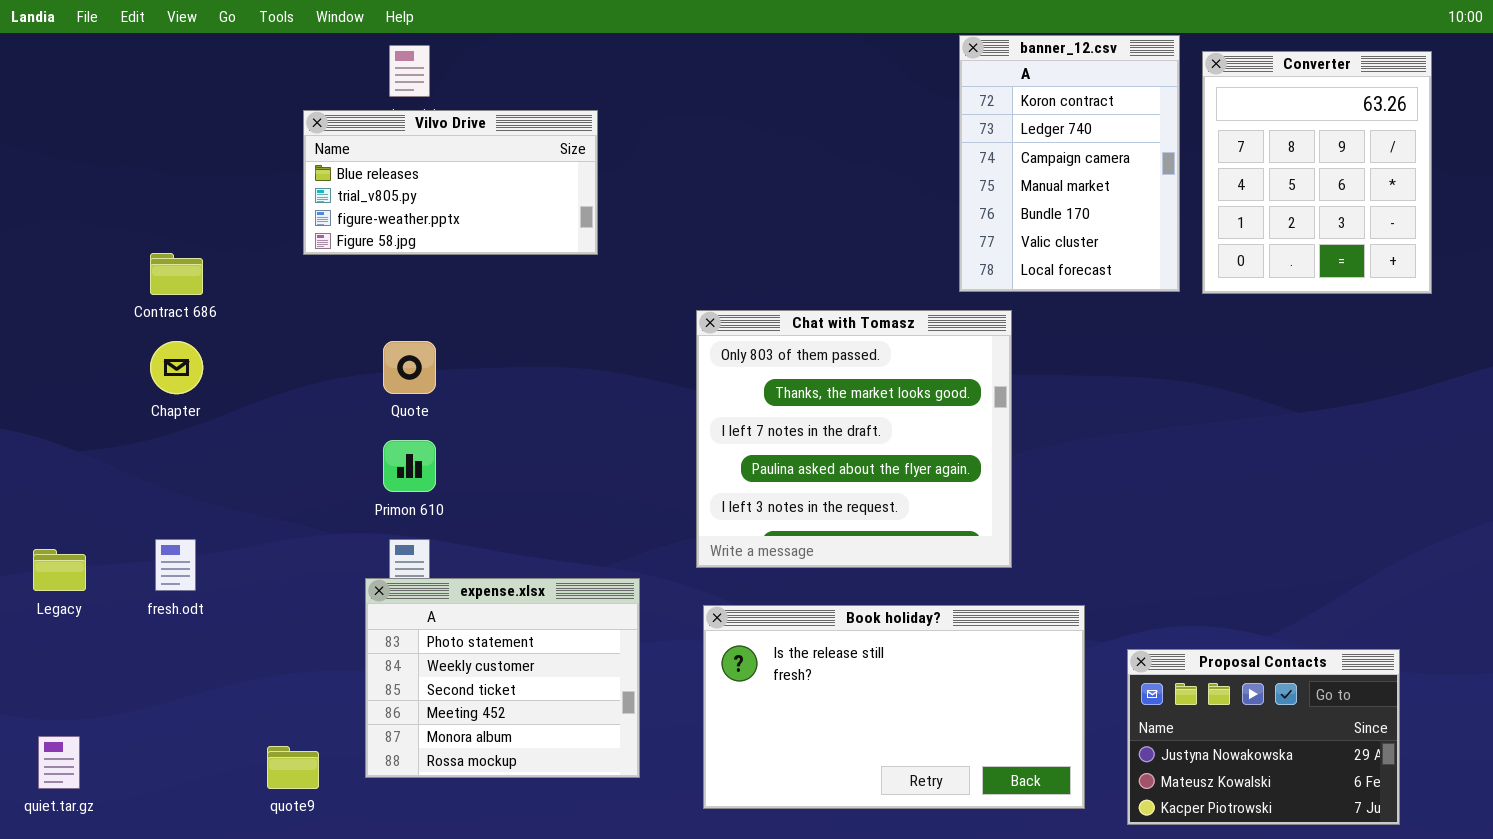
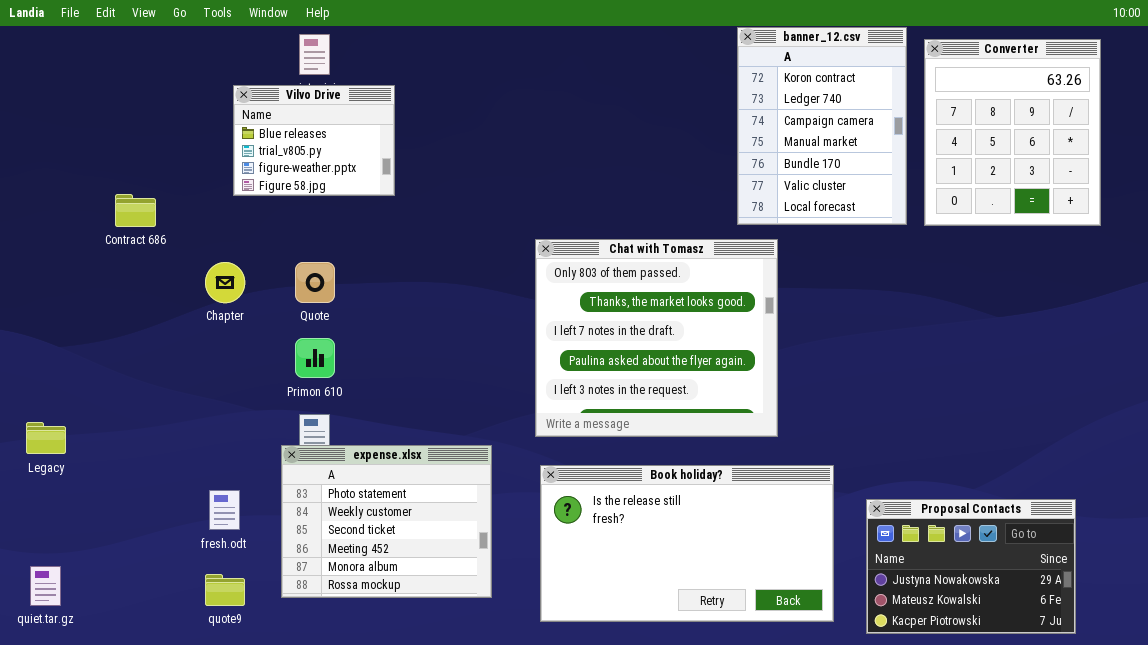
Vilvo Drive: [303,110,598,255] -> [233,85,395,196], resized
Chapter: [150,341,203,394] -> [205,262,245,303], moved
fresh.odt: [155,539,196,591] -> [209,490,240,530], moved

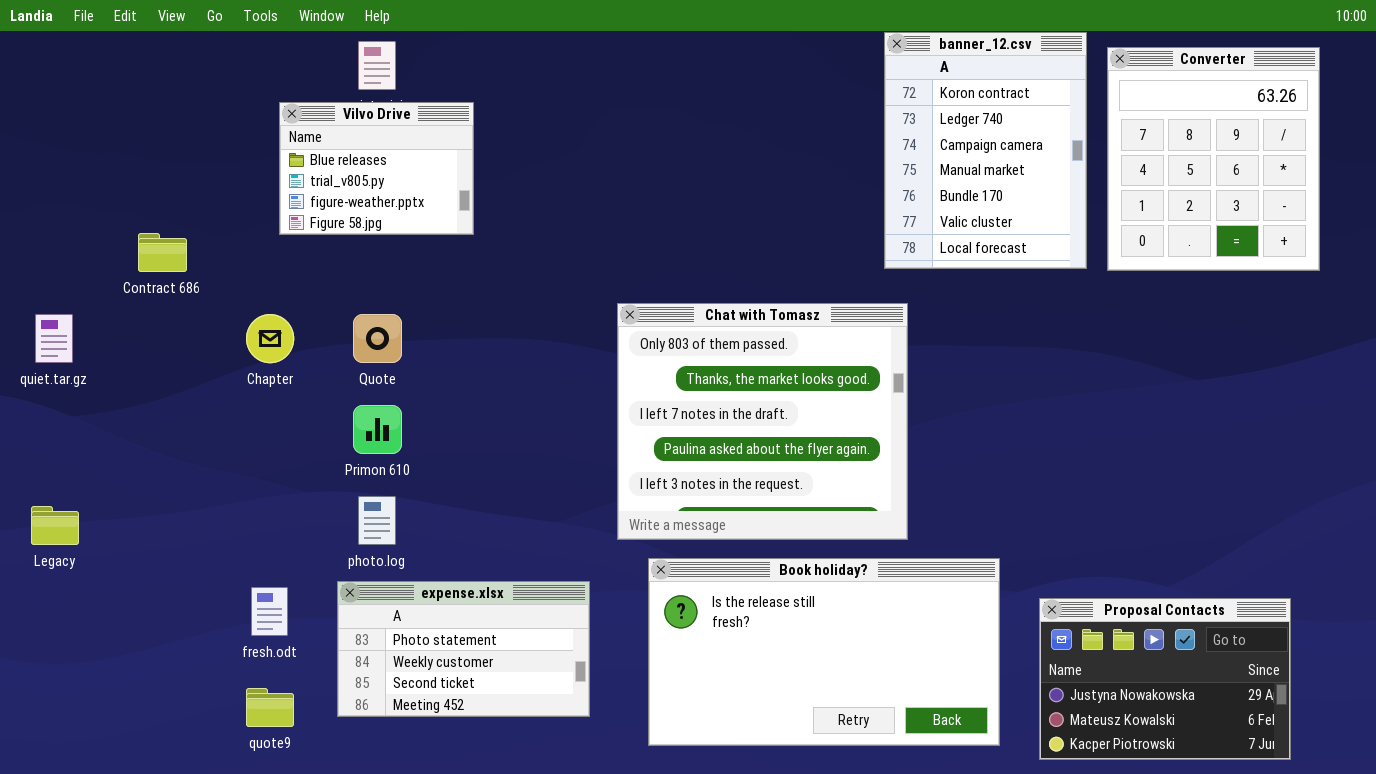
Chat with Tomasz: [535,239,778,437] -> [617,303,908,540], moved
expense.xlsx: [281,445,492,598] -> [337,581,590,717], resized
quiet.tar.gz: [30,566,61,606] -> [35,314,73,363], moved

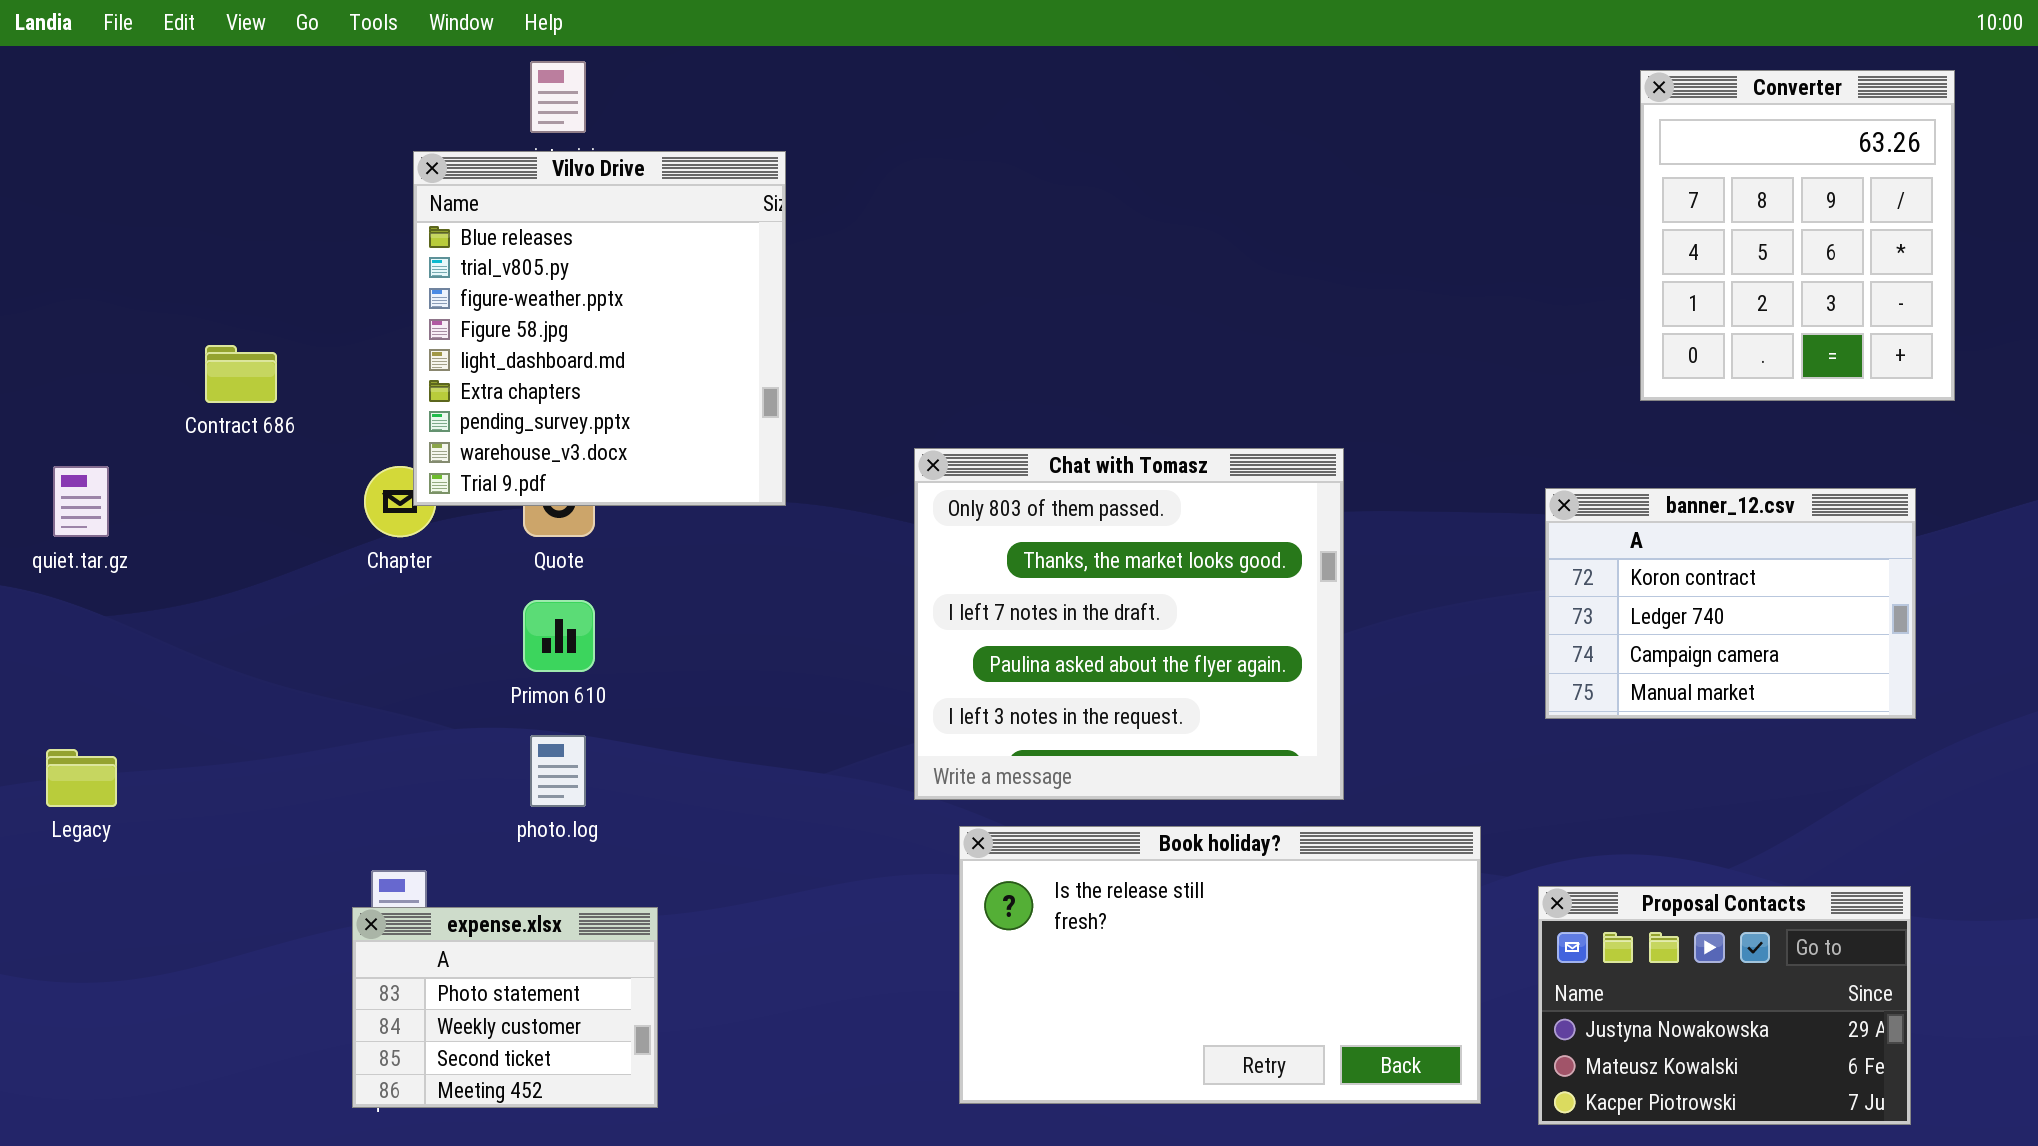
banner_12.csv: [884,32,1087,269] -> [1545,488,1916,719], moved, resized
Vilvo Drive: [279,102,474,235] -> [413,151,786,506], resized
expense.xlsx: [337,581,590,717] -> [352,907,658,1108], moved, resized

